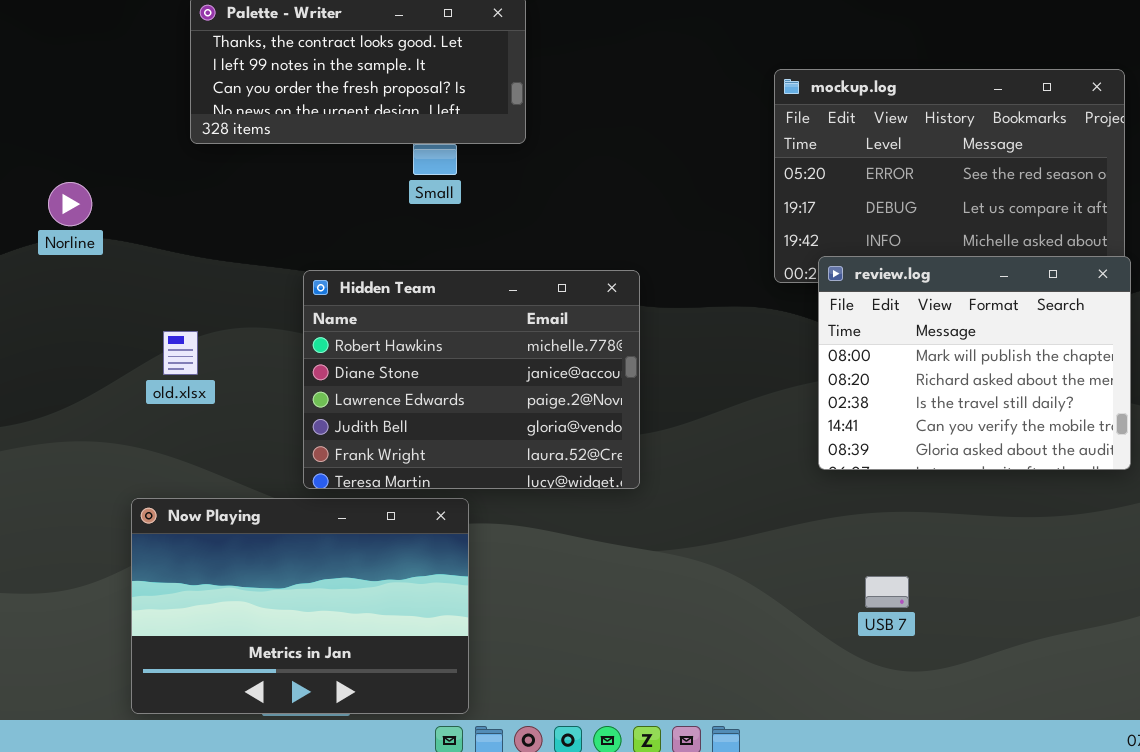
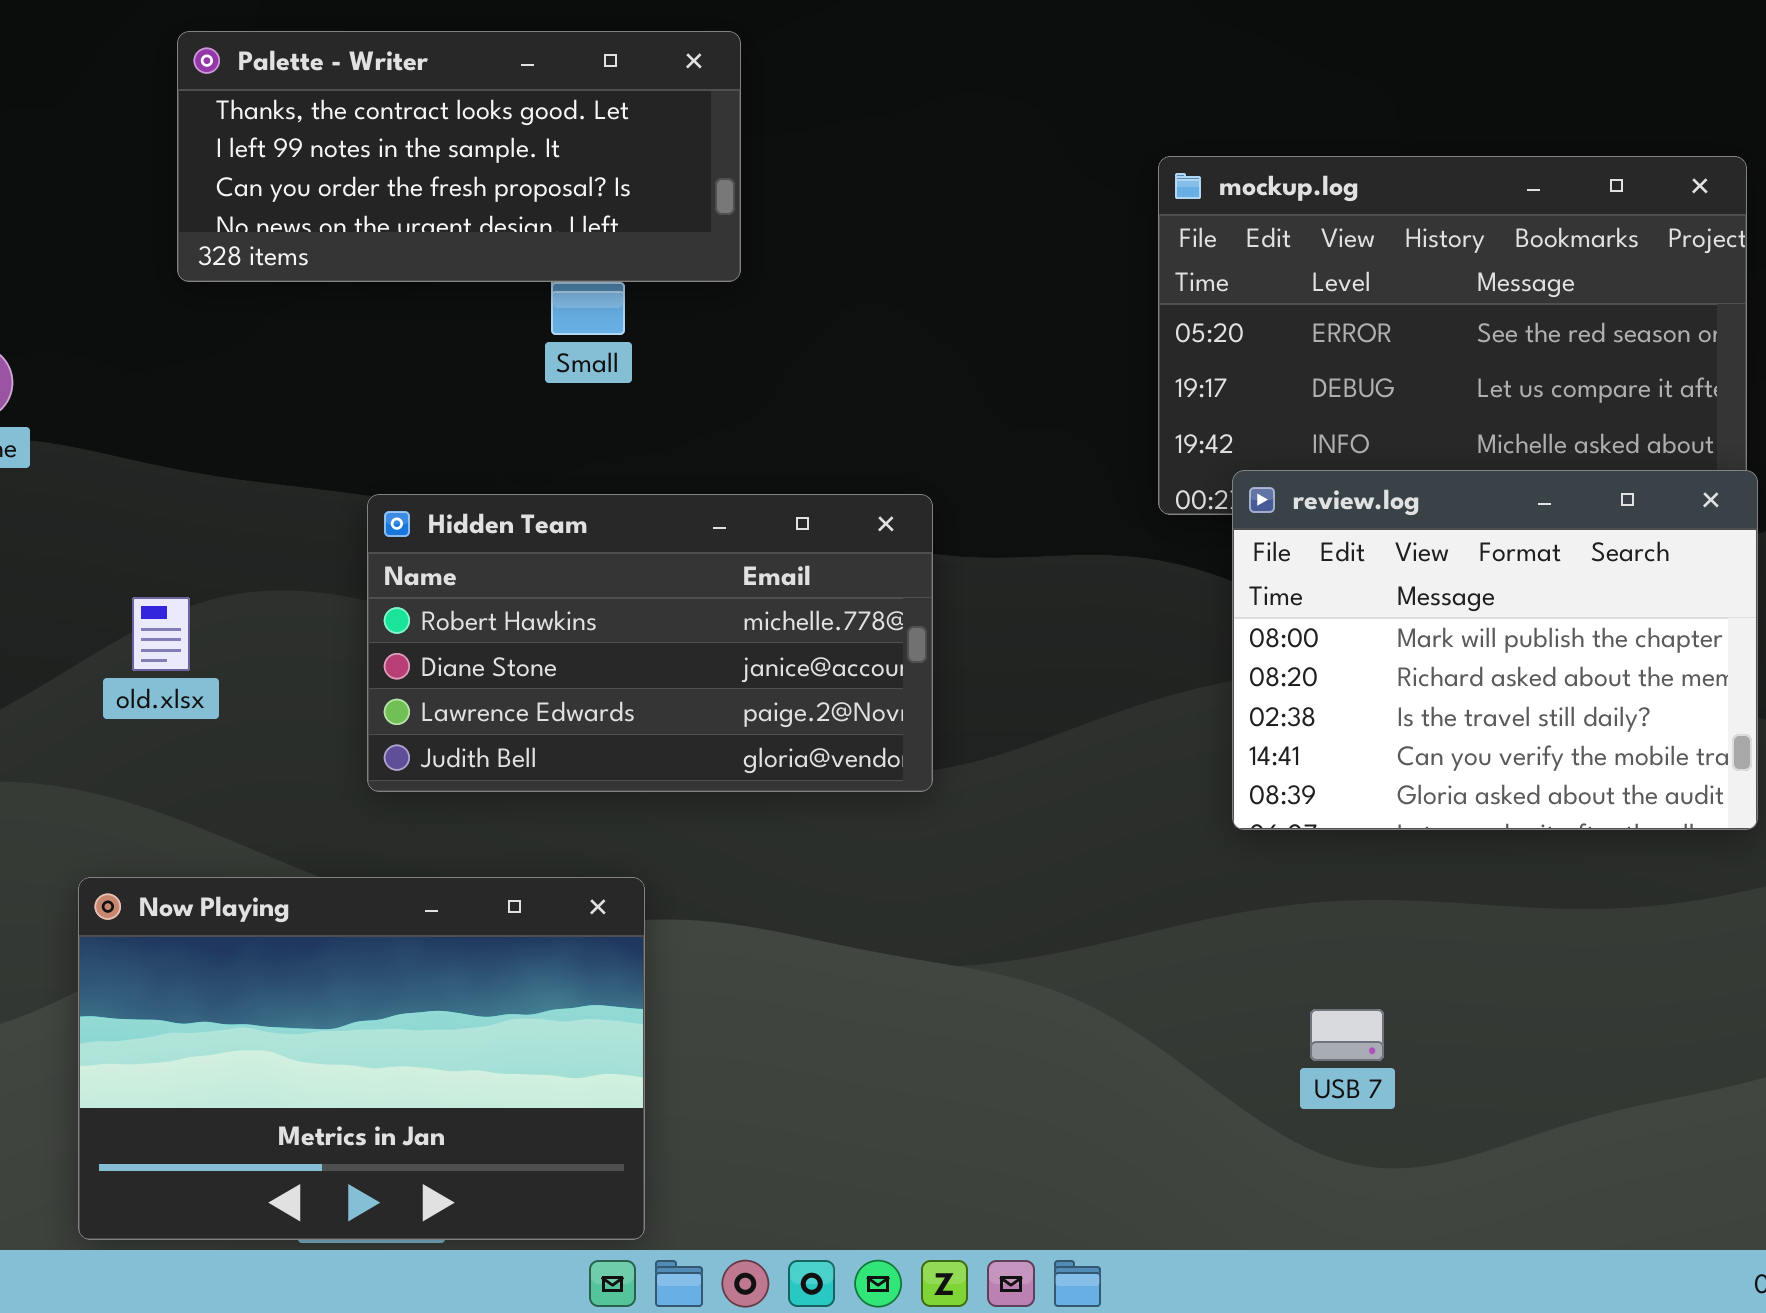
Hidden Team: [303,270,640,489] -> [367,494,933,792], resized

